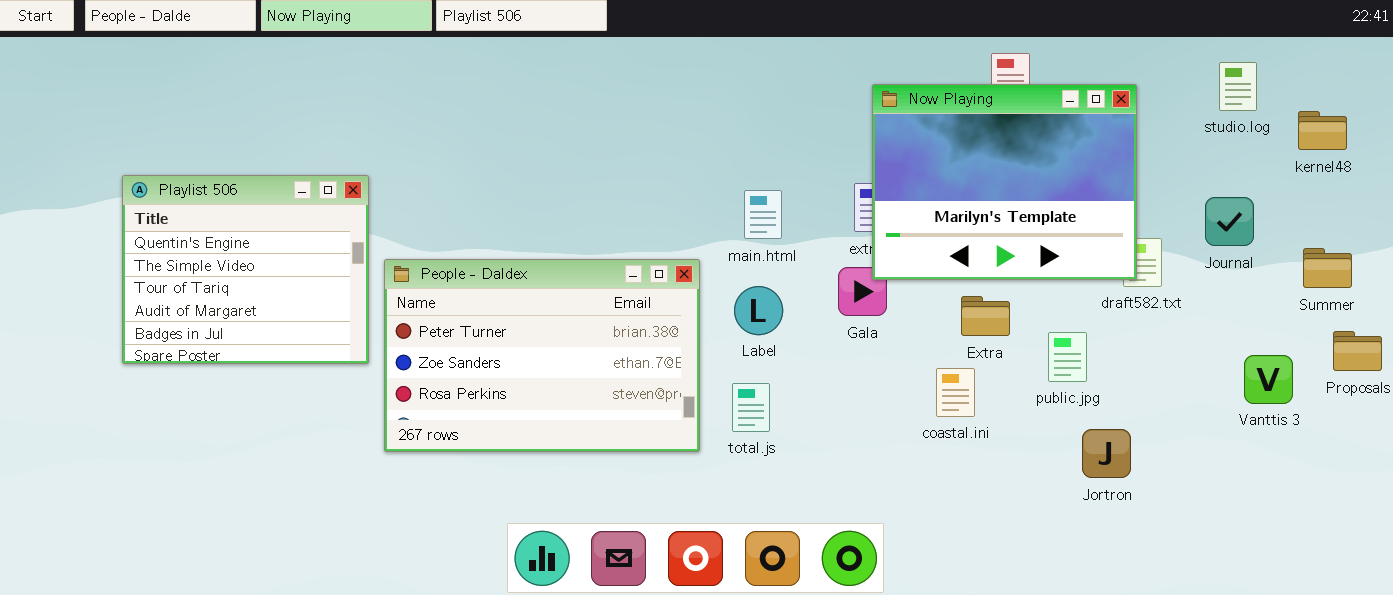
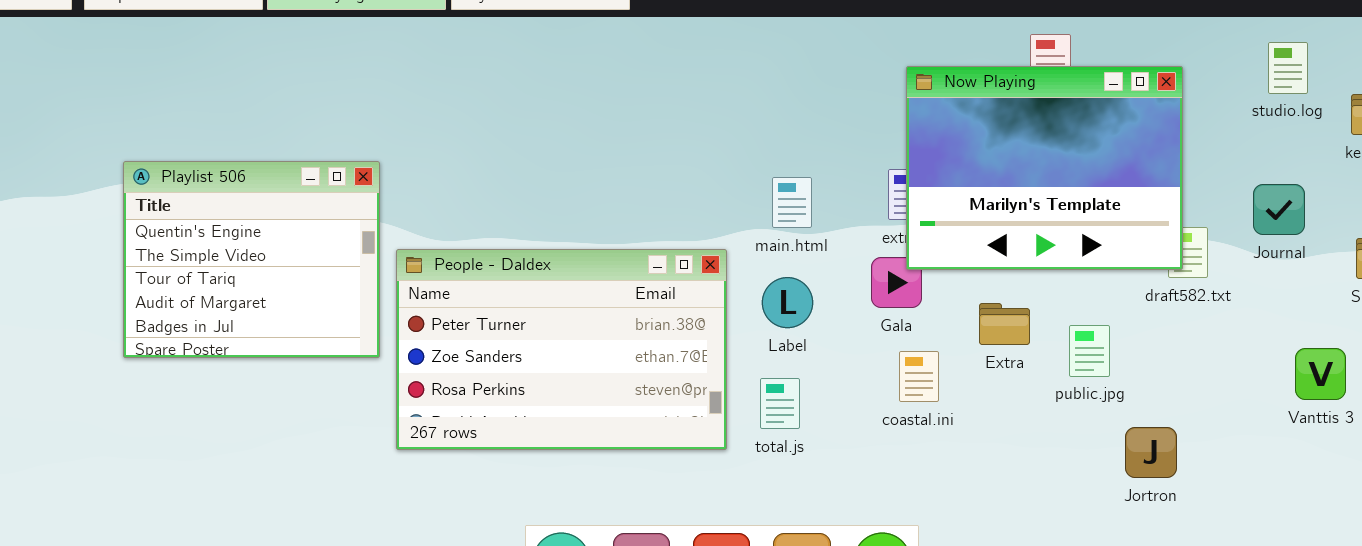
Extra: [961,296,1010,336] -> [979,303,1030,345], moved
public.jpg: [1048,332,1087,382] -> [1069,325,1110,377], moved
coastal.ini: [936,368,975,417] -> [899,351,939,402], moved

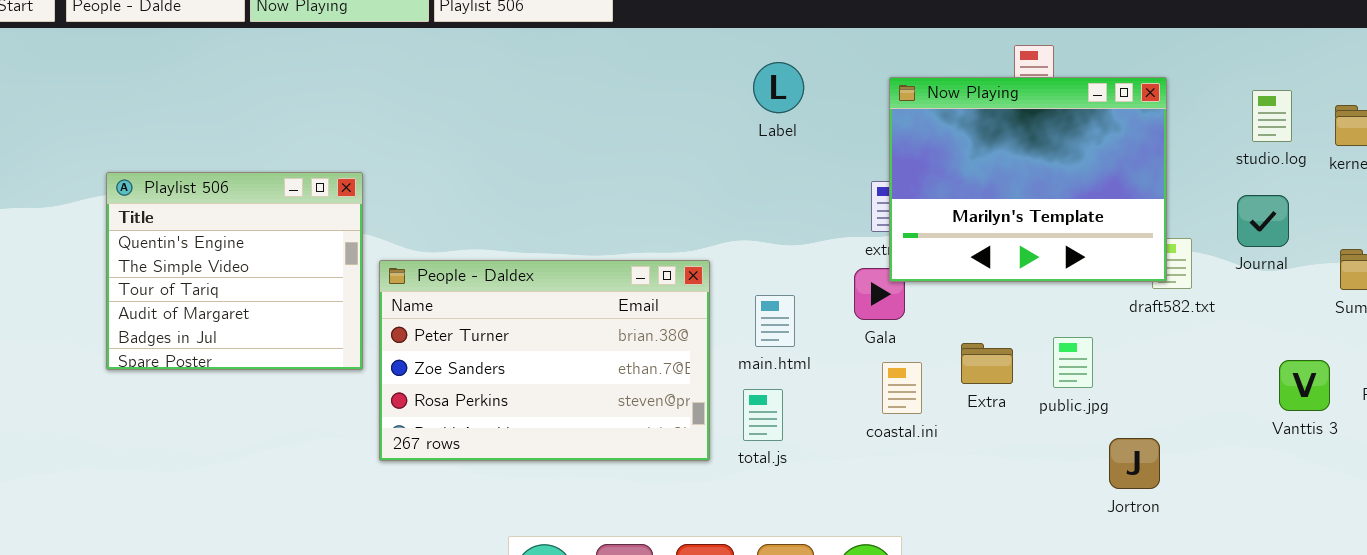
studio.log: [1268,42,1308,94] -> [1252,90,1292,142], moved
main.html: [772,177,812,228] -> [755,295,795,347], moved
Label: [762,277,813,328] -> [753,62,804,113], moved
Extra: [979,303,1030,345] -> [961,343,1013,384], moved

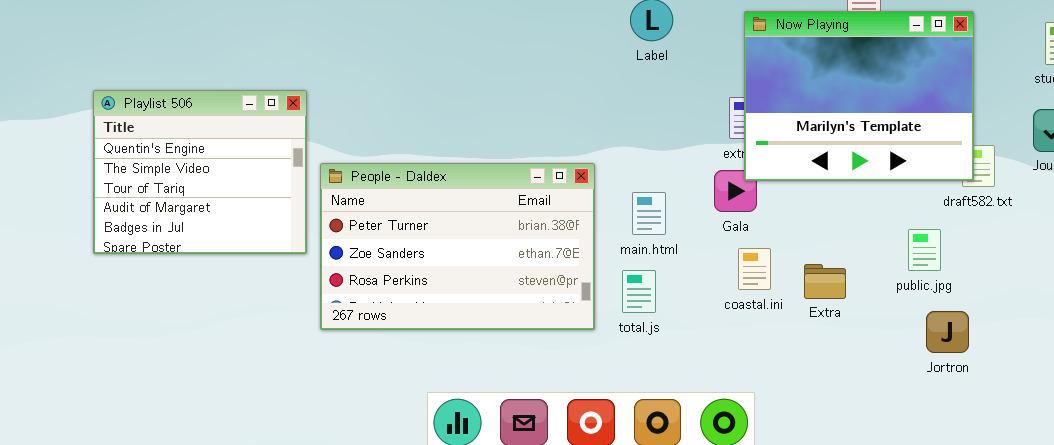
public.jpg: [1053,337,1093,388] -> [908,229,941,271], moved
Extra: [961,343,1013,384] -> [804,264,846,299], moved

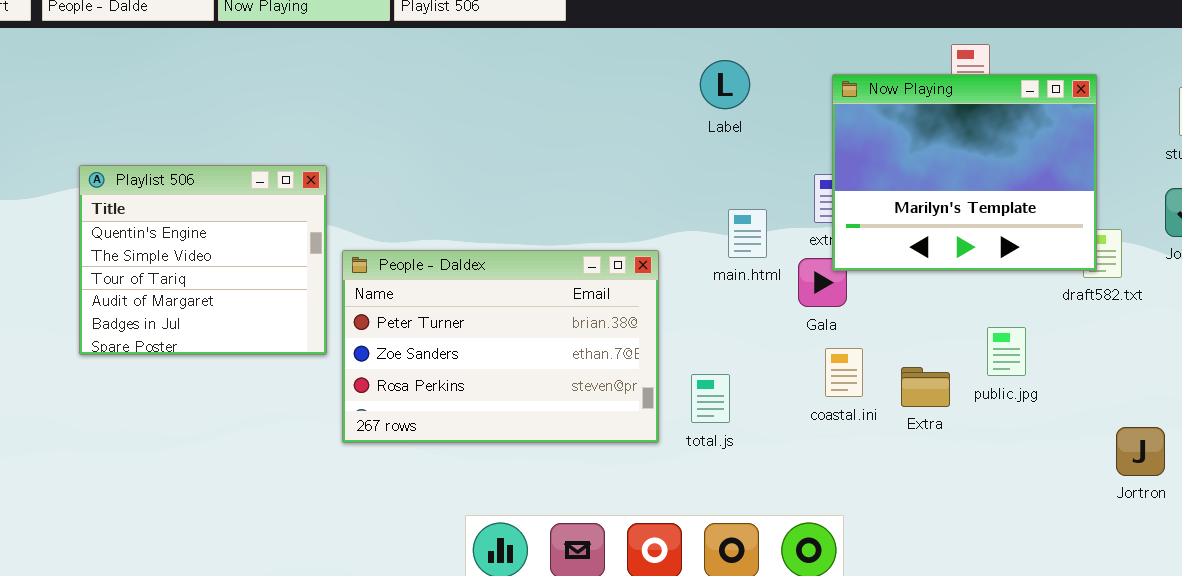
main.html: [632,192,666,235] -> [728,209,767,258], moved
public.jpg: [908,229,941,271] -> [987,327,1026,376], moved
Jortron: [926,311,969,353] -> [1116,427,1165,476], moved

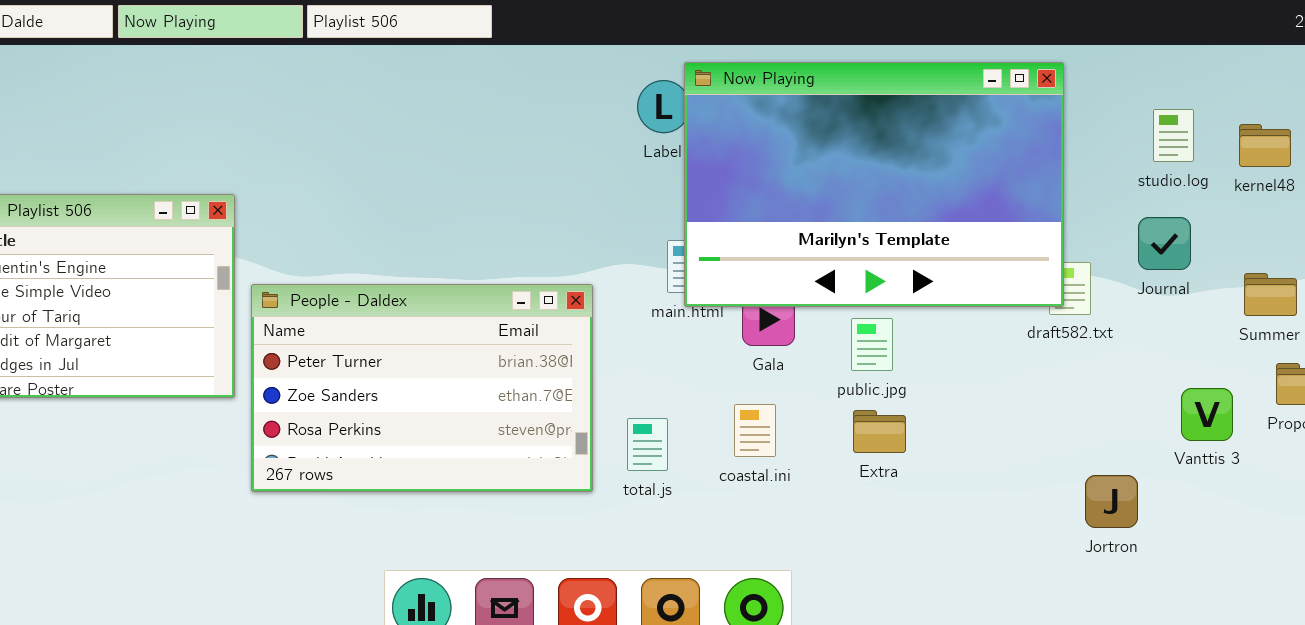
Now Playing: [832,74,1097,271] -> [684,62,1064,307], resized
public.jpg: [987,327,1026,376] -> [851,318,893,371], moved
coastal.ini: [825,348,863,397] -> [734,404,776,457], moved

